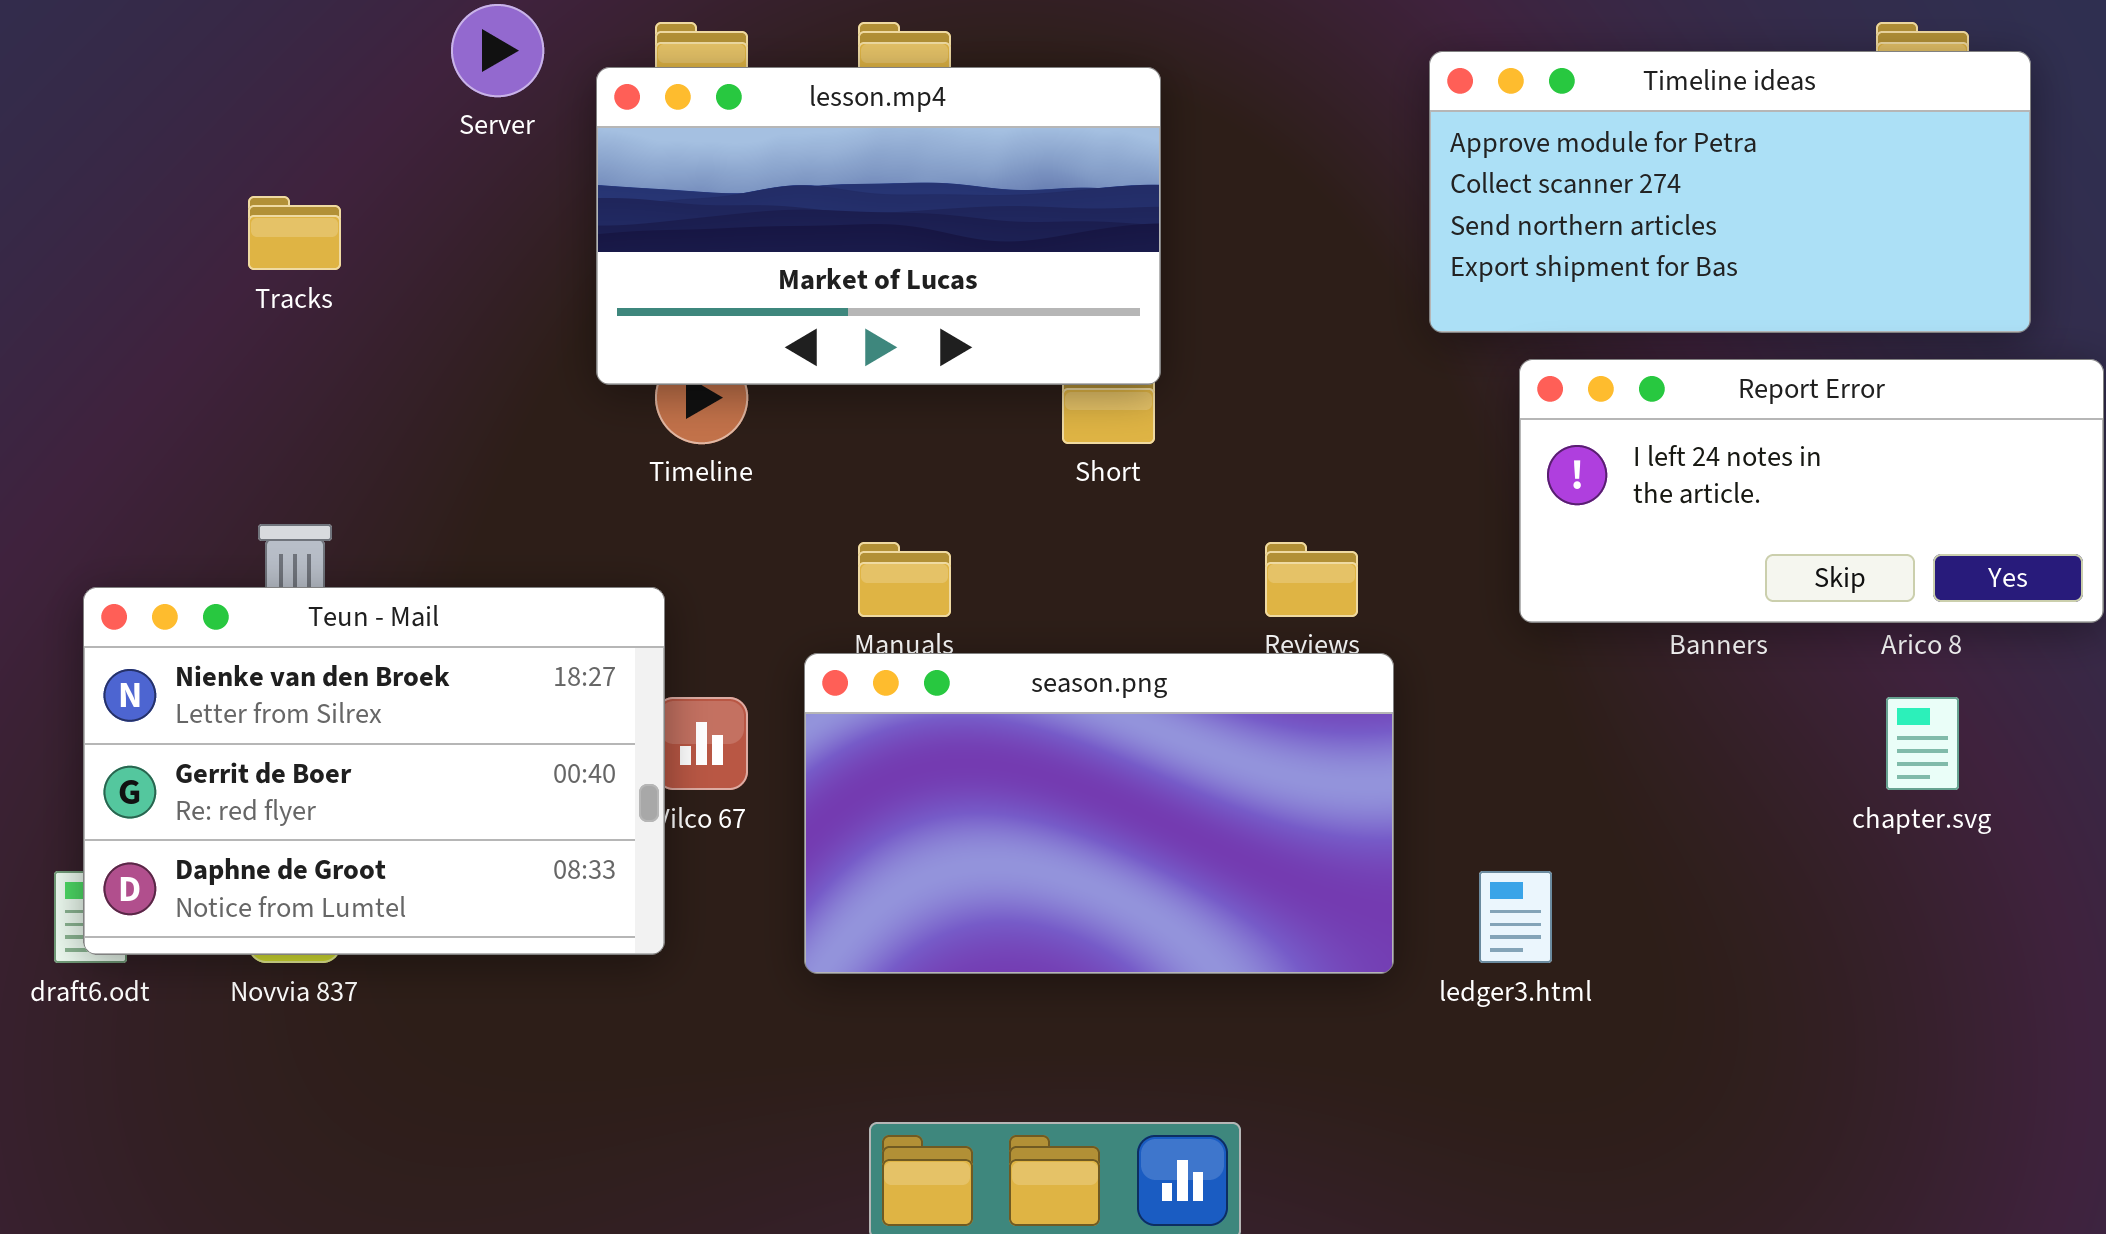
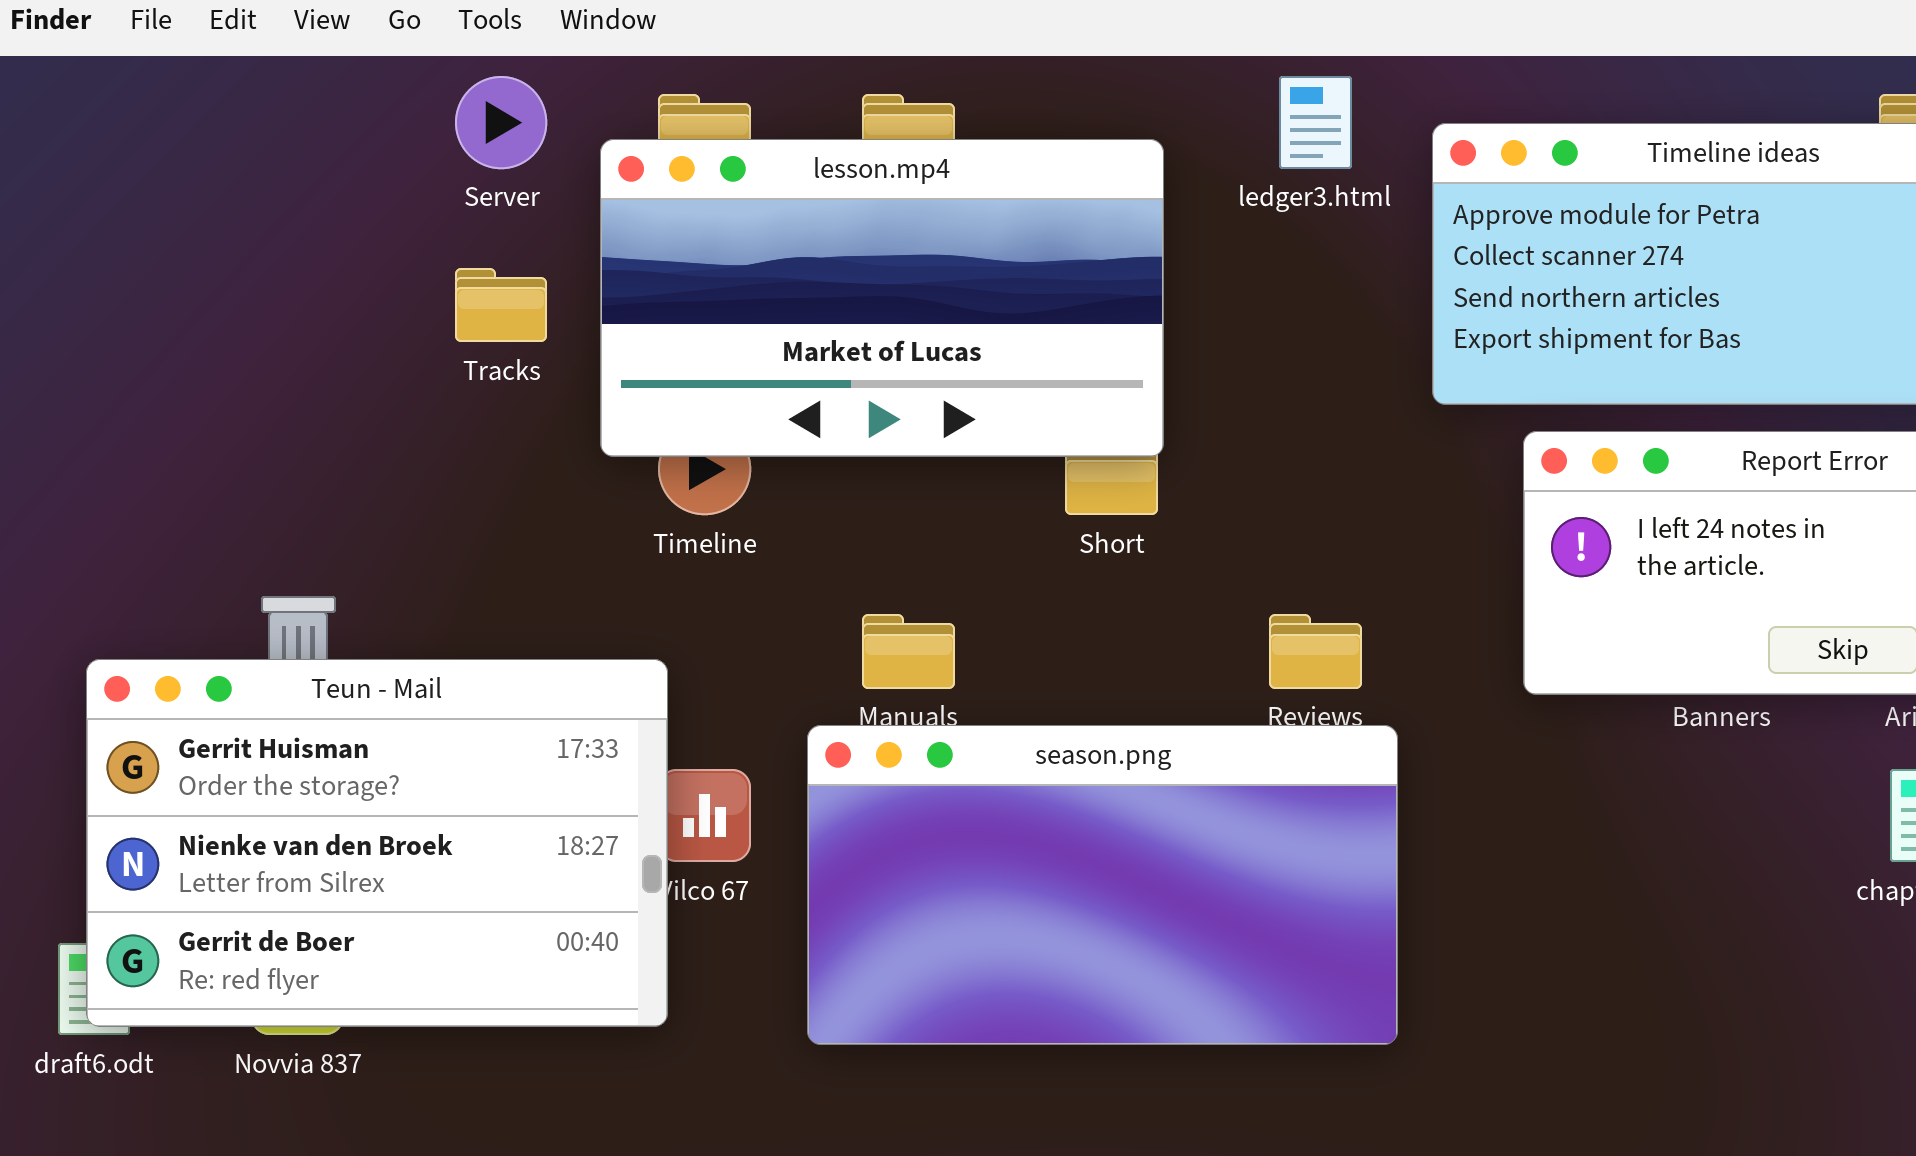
Tracks: [248,196,341,270] -> [455,268,547,342], moved
Teun - Mail: [83,587,665,955] -> [86,659,668,1027], scrolled up 1 row
ledger3.html: [1479,871,1552,963] -> [1279,76,1352,169], moved

